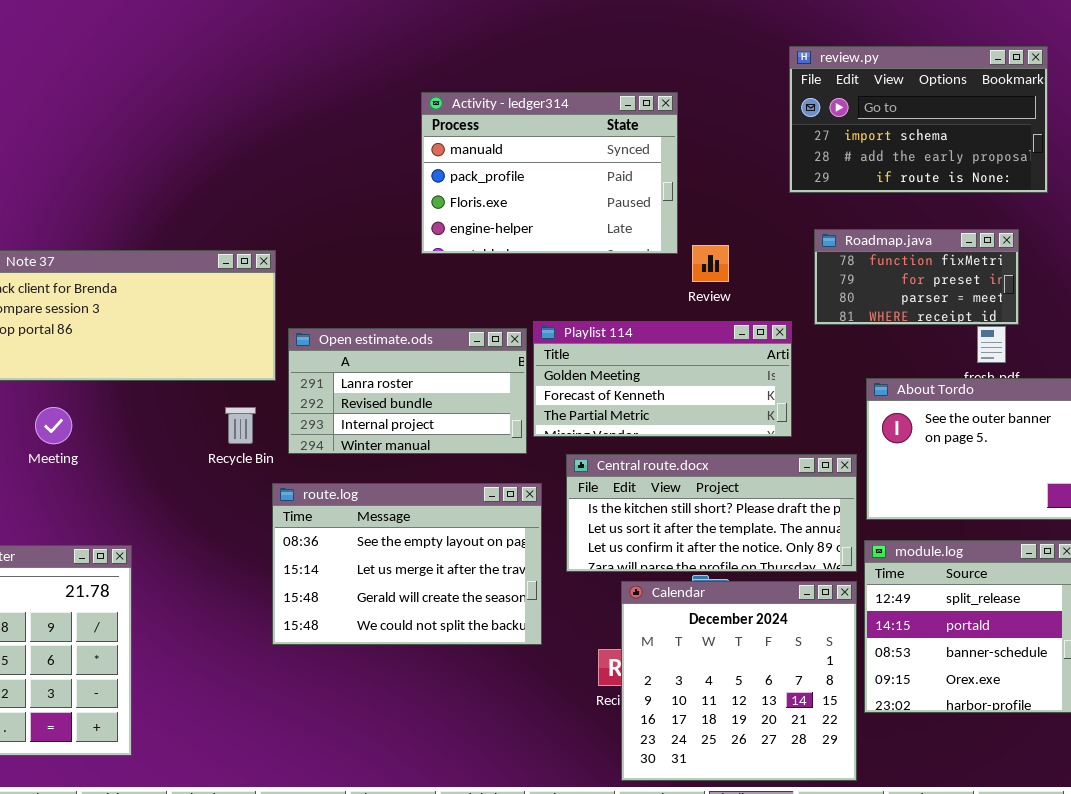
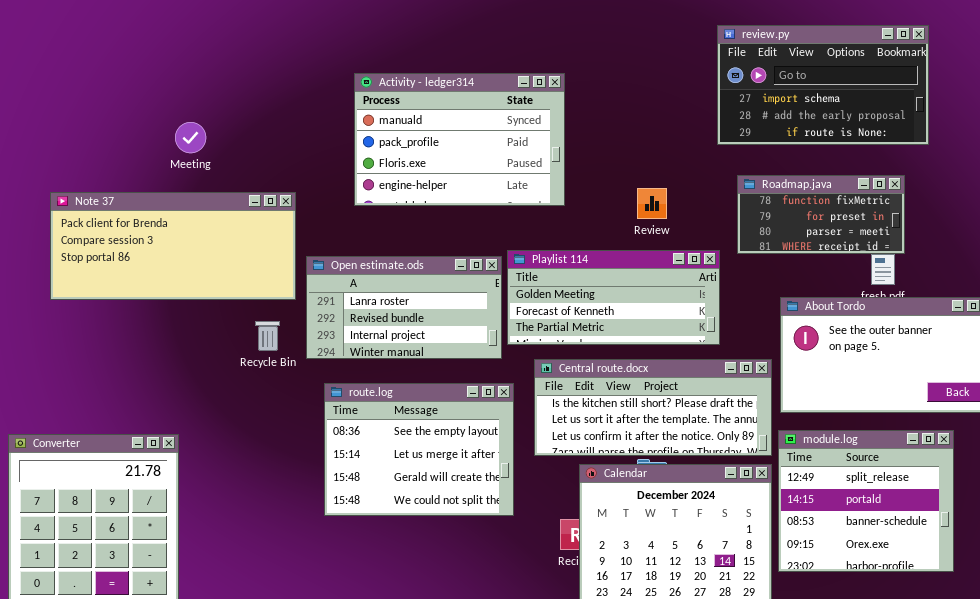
Activity - ledger314: [421,92,678,254] -> [354,73,565,206], moved
Meeting: [35,407,72,444] -> [175,122,206,153], moved
route.log: [272,483,542,645] -> [324,383,514,516], resized

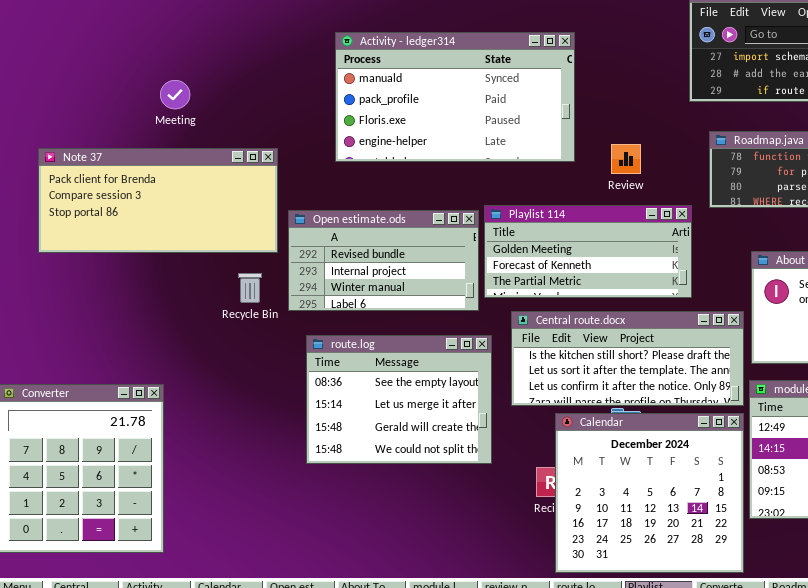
Activity - ledger314: [354,73,565,206] -> [335,32,575,162], resized
Open estimate.ods: [306,256,502,359] -> [288,210,479,311], scrolled down 1 row

